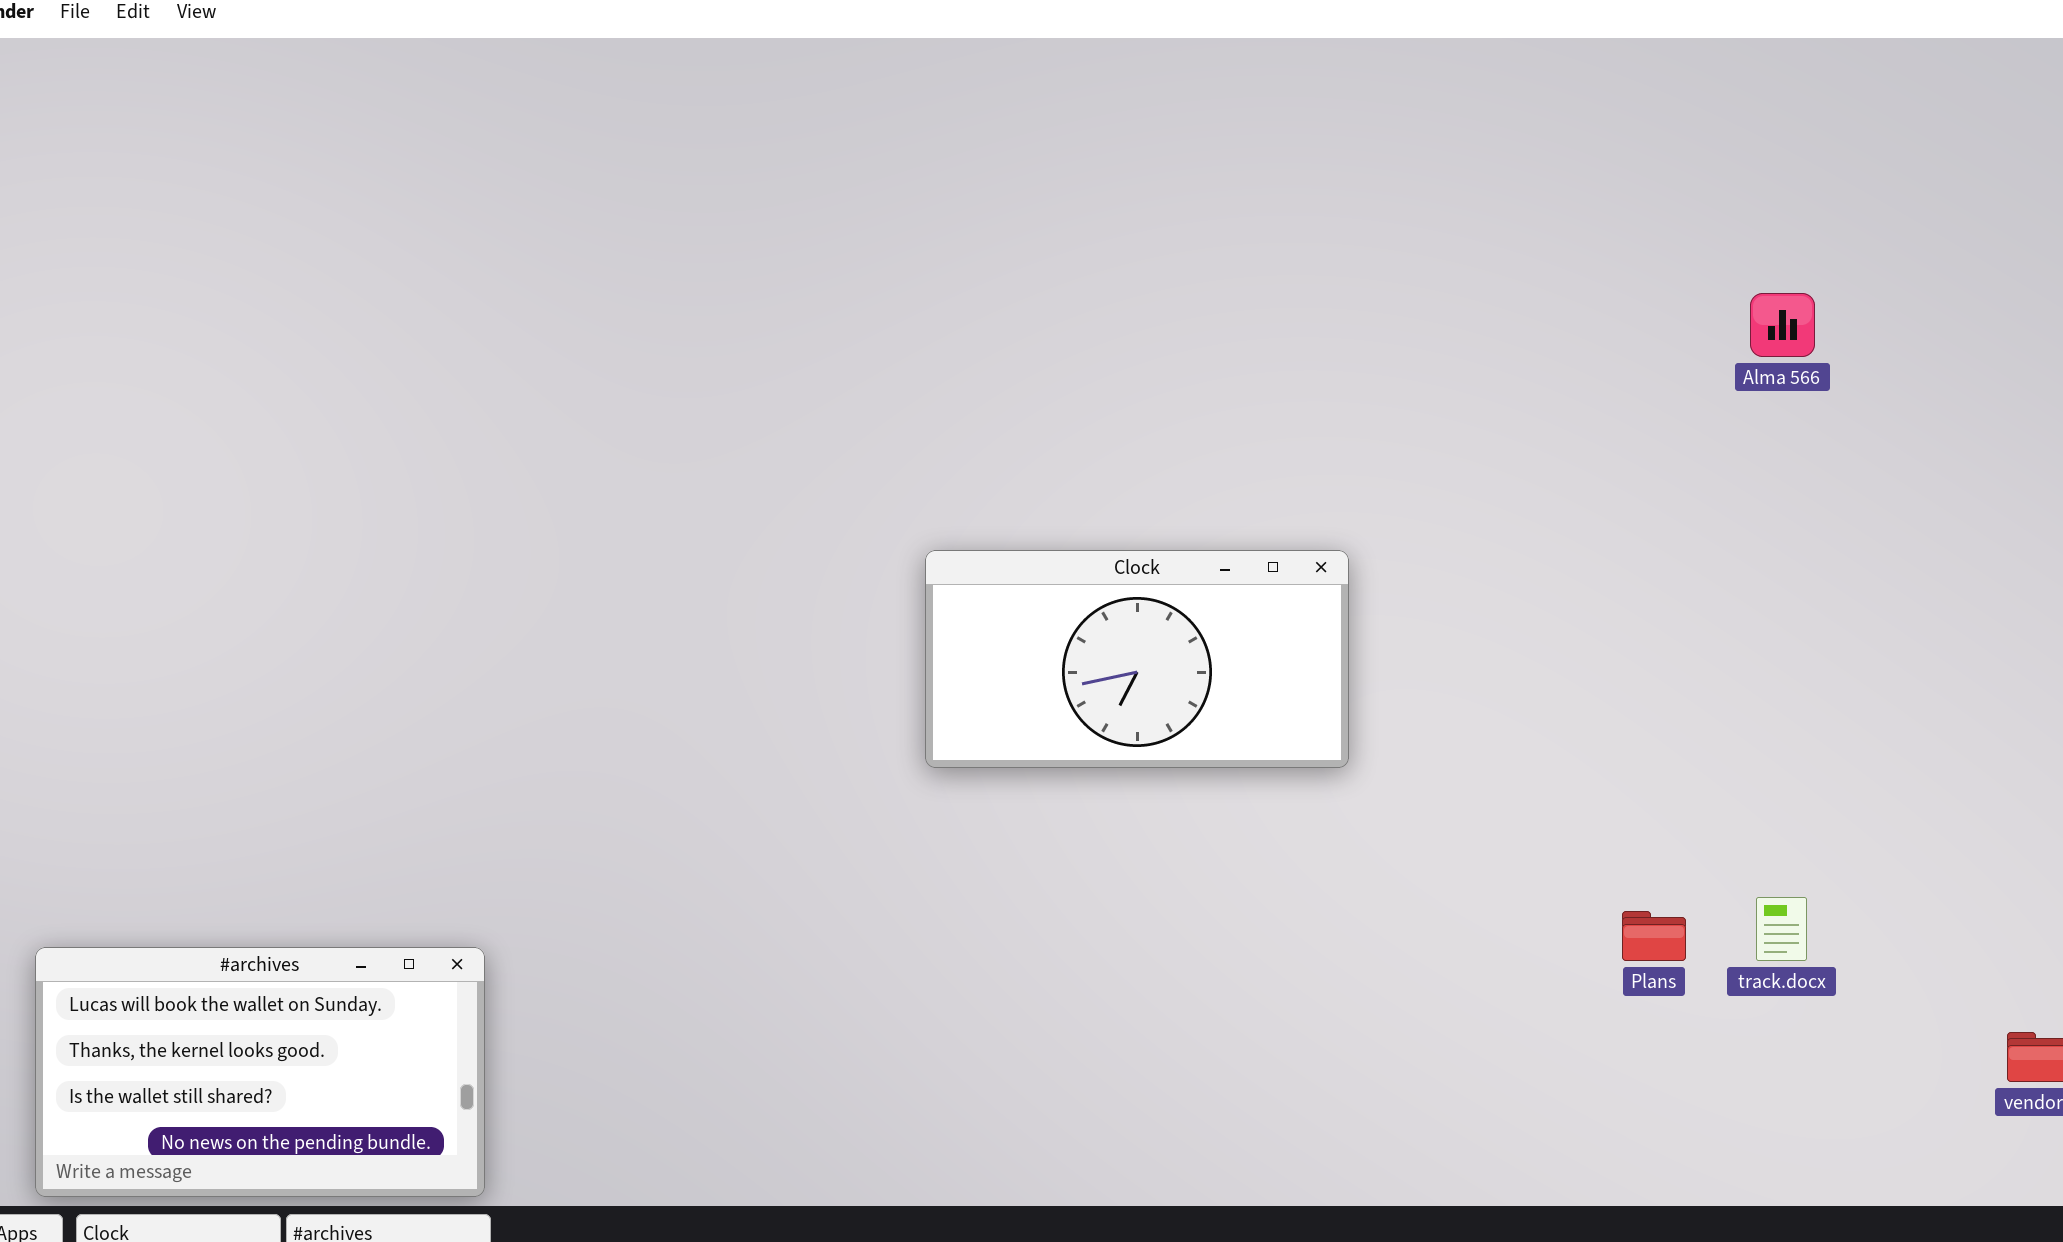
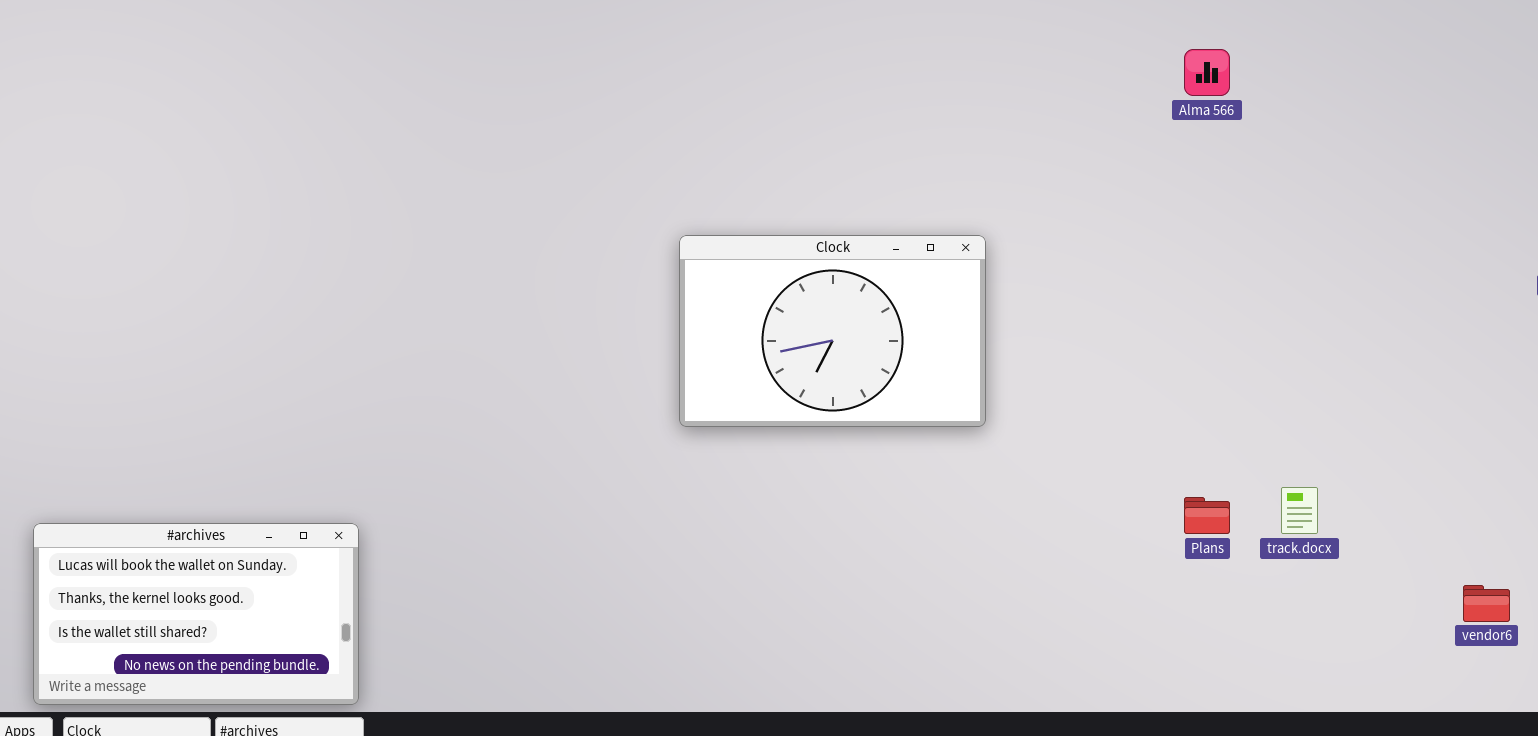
Alma 566: [1750,293,1815,357] -> [1184,49,1230,96], moved
Clock: [925,550,1349,768] -> [679,235,986,427], resized

